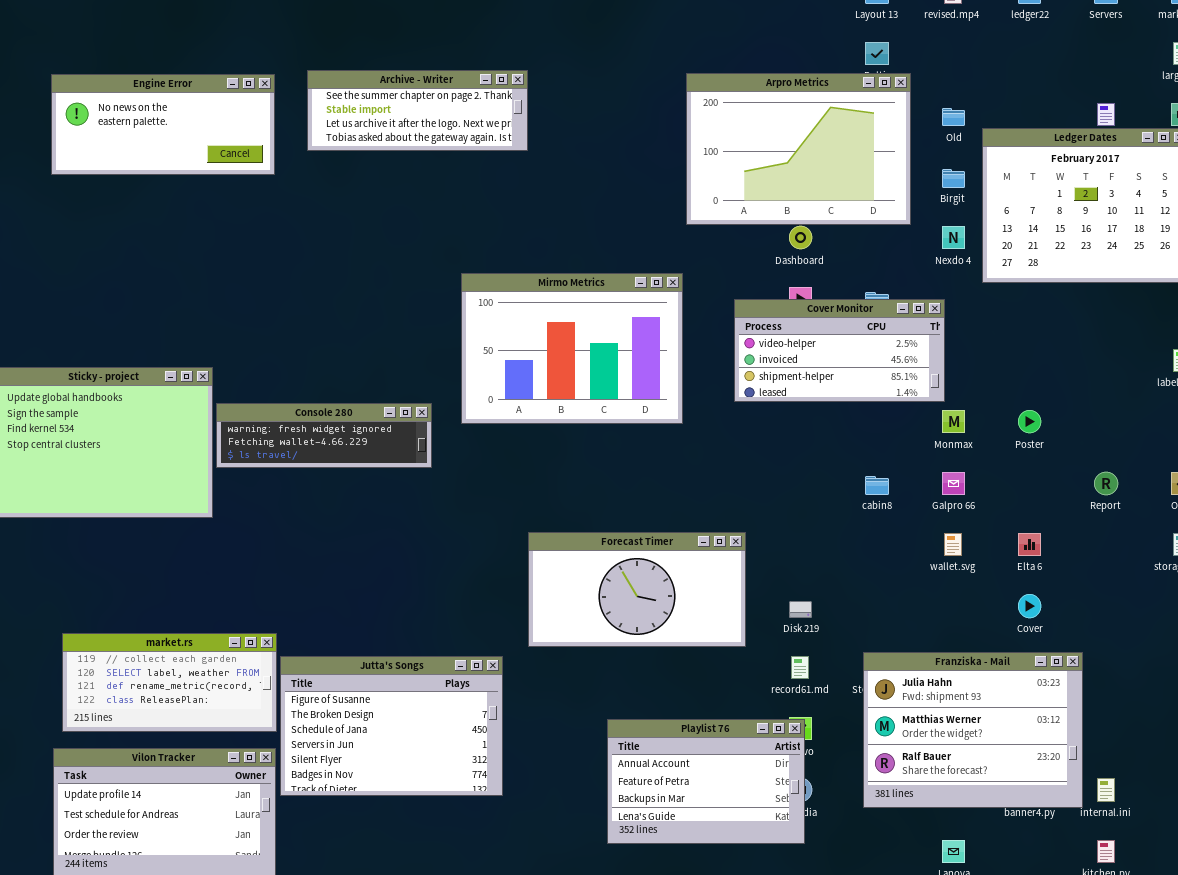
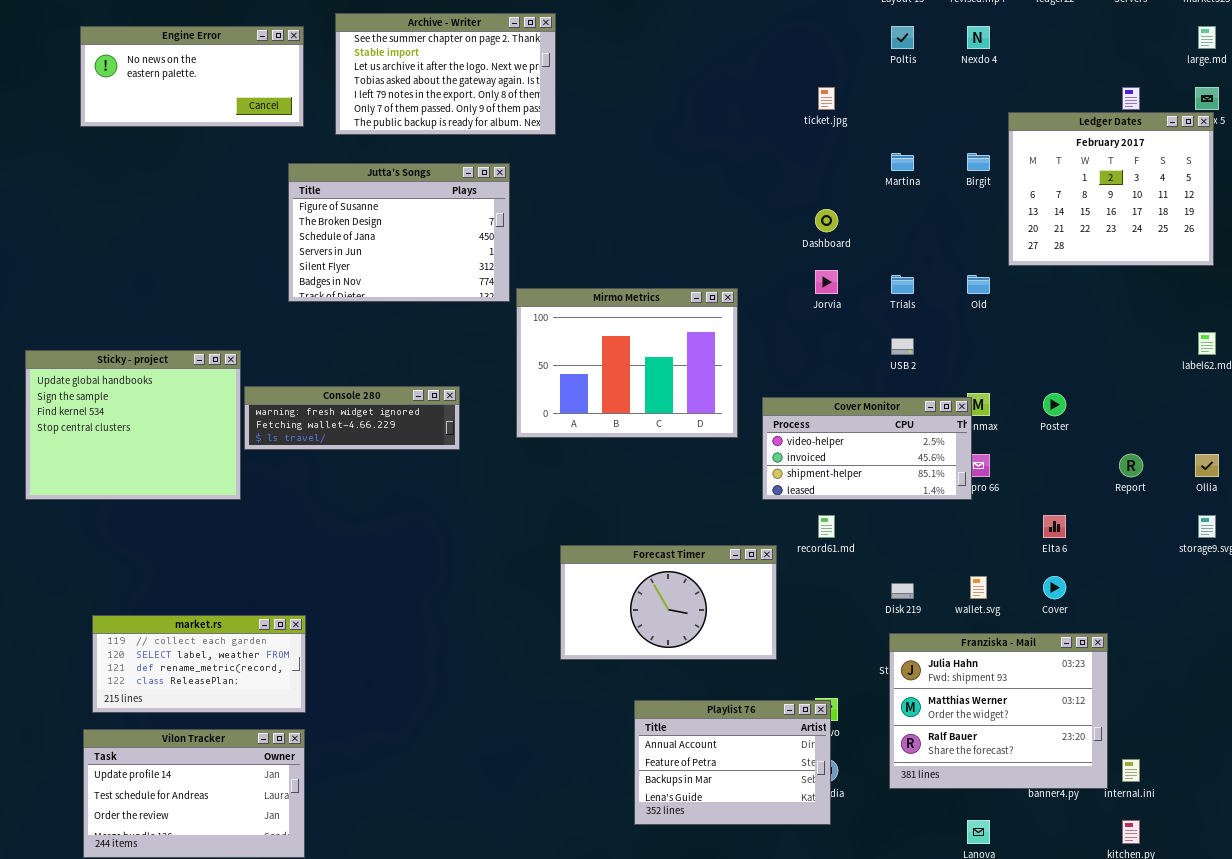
Archive - Writer: [307,70,528,151] -> [335,13,556,135], resized
Arpro Metrics: [686,73,911,225] -> none, closed
Engine Error: [51,74,275,175] -> [80,26,304,127], moved
Old: [942,108,965,126] -> [967,275,990,294], moved
Nexdo 4: [942,226,965,249] -> [967,26,990,49], moved
Mirmo Metrics: [461,273,683,424] -> [516,288,738,438], moved
Cover Monitor: [734,299,945,402] -> [762,397,972,500], moved
Forecast Timer: [528,532,746,647] -> [560,545,777,660], moved
wallet.svg: [944,533,962,556] -> [970,576,987,599], moved
Disk 219: [789,601,812,618] -> [891,583,914,599], moved
Jutta's Songs: [280,656,503,796] -> [288,163,510,302], moved
record61.md: [791,656,809,679] -> [818,515,835,538], moved

